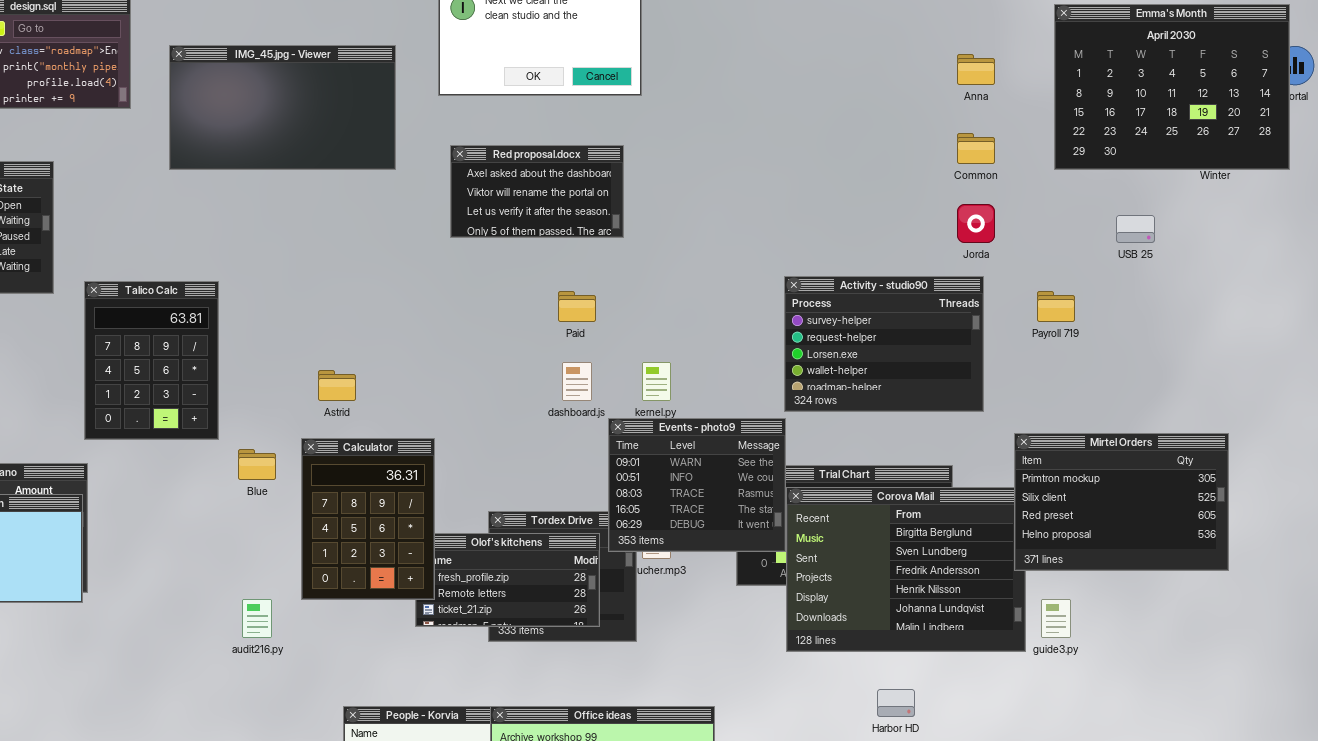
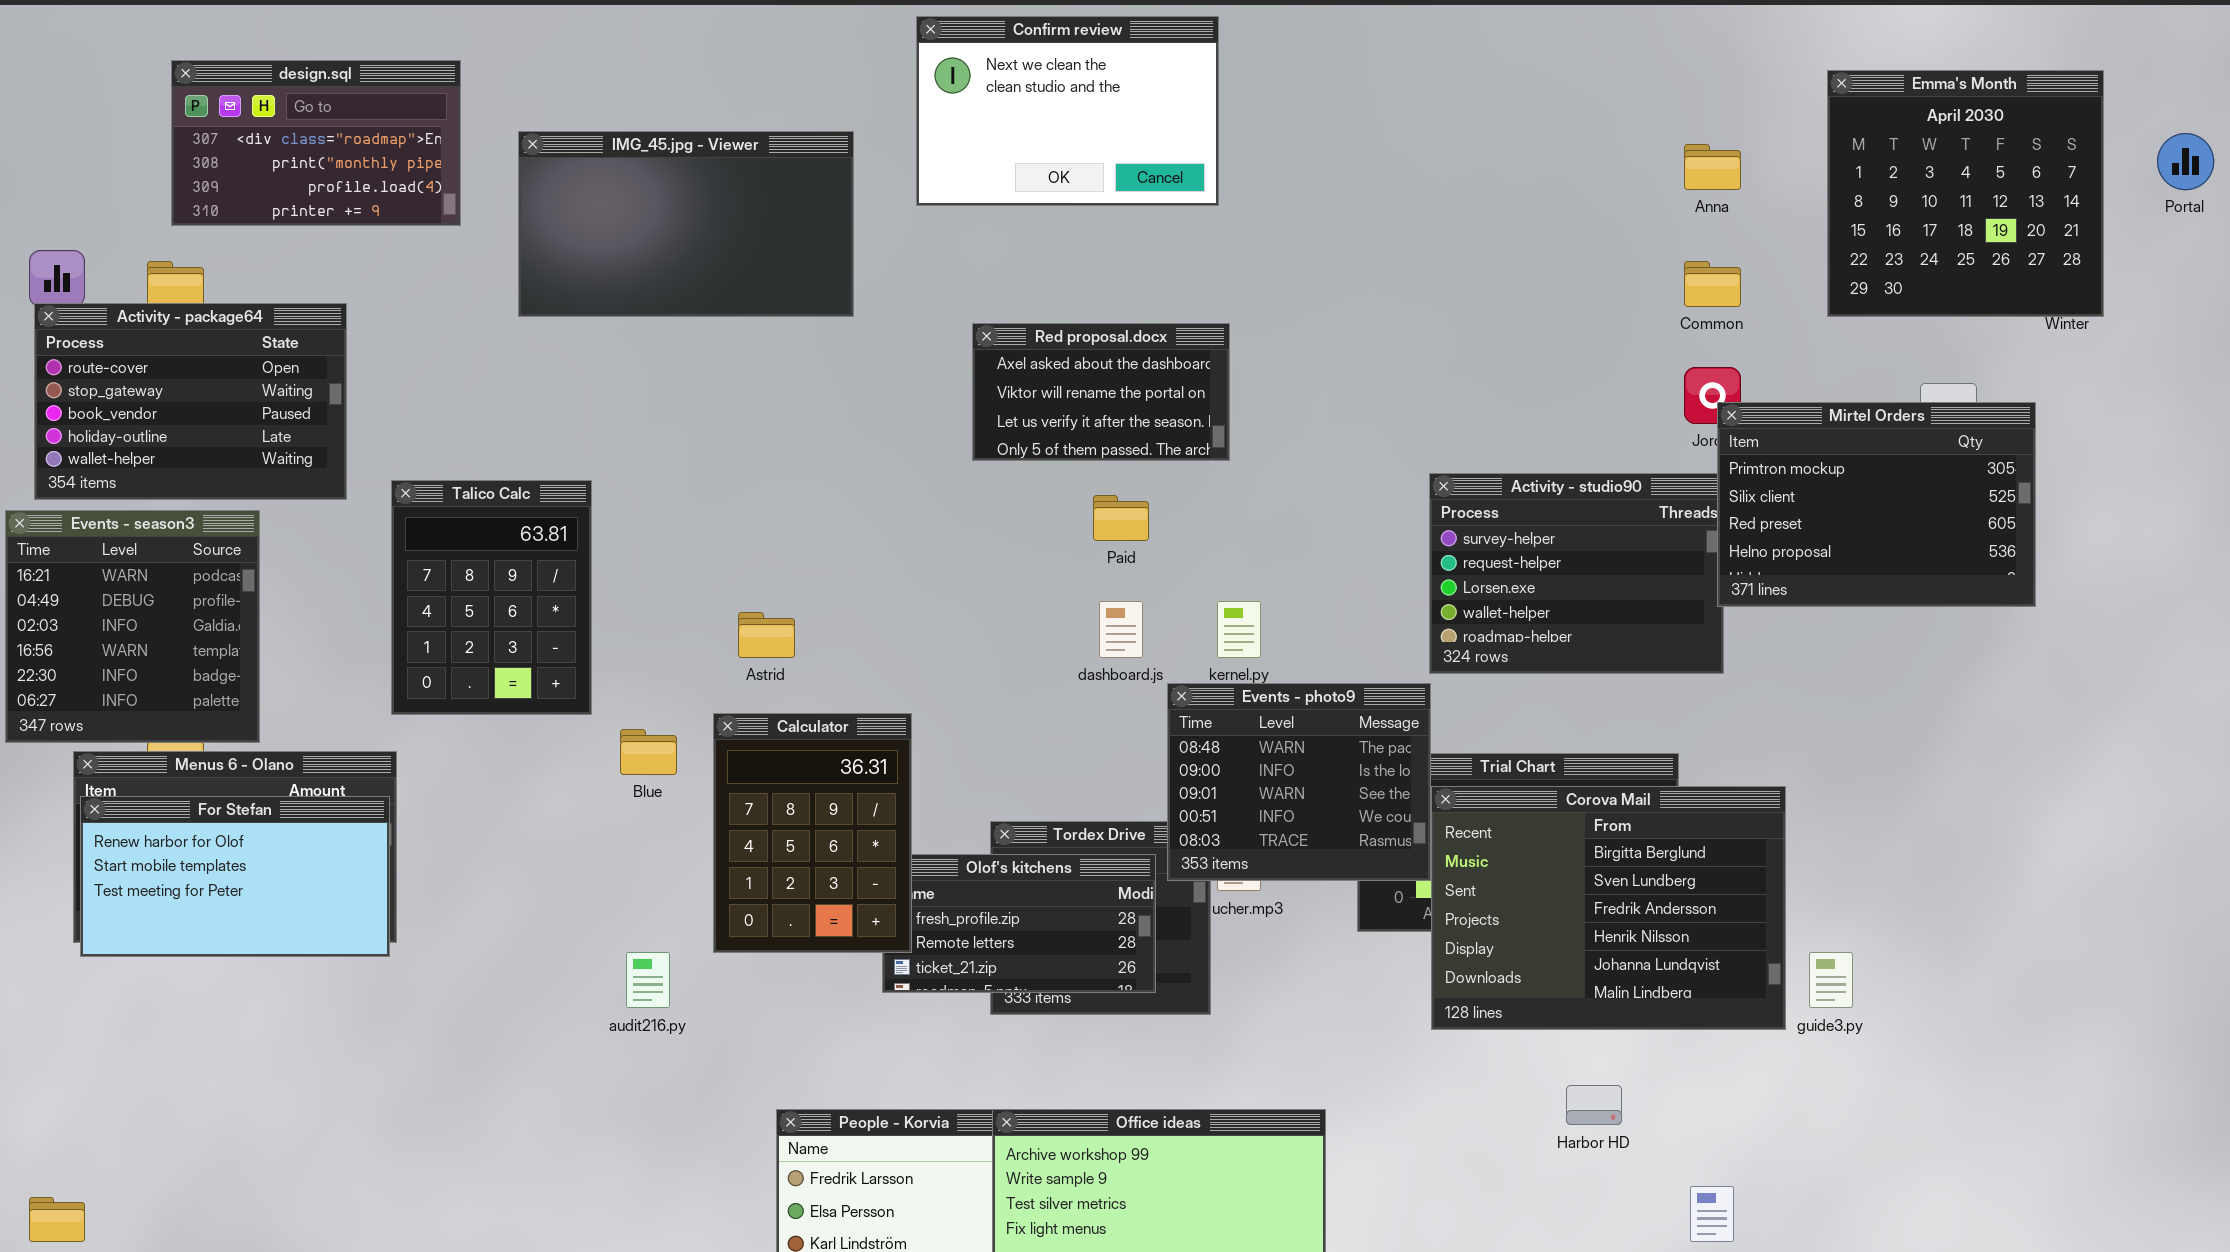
Emma's Month: [1054,4,1290,170] -> [1827,70,2104,317], resized
Red proposal.docx: [450,145,624,238] -> [972,323,1230,461], moved
Events - photo9: [608,418,786,552] -> [1167,683,1431,881], scrolled up 2 rows
Mirtel Orders: [1014,433,1229,571] -> [1717,402,2036,607], moved

